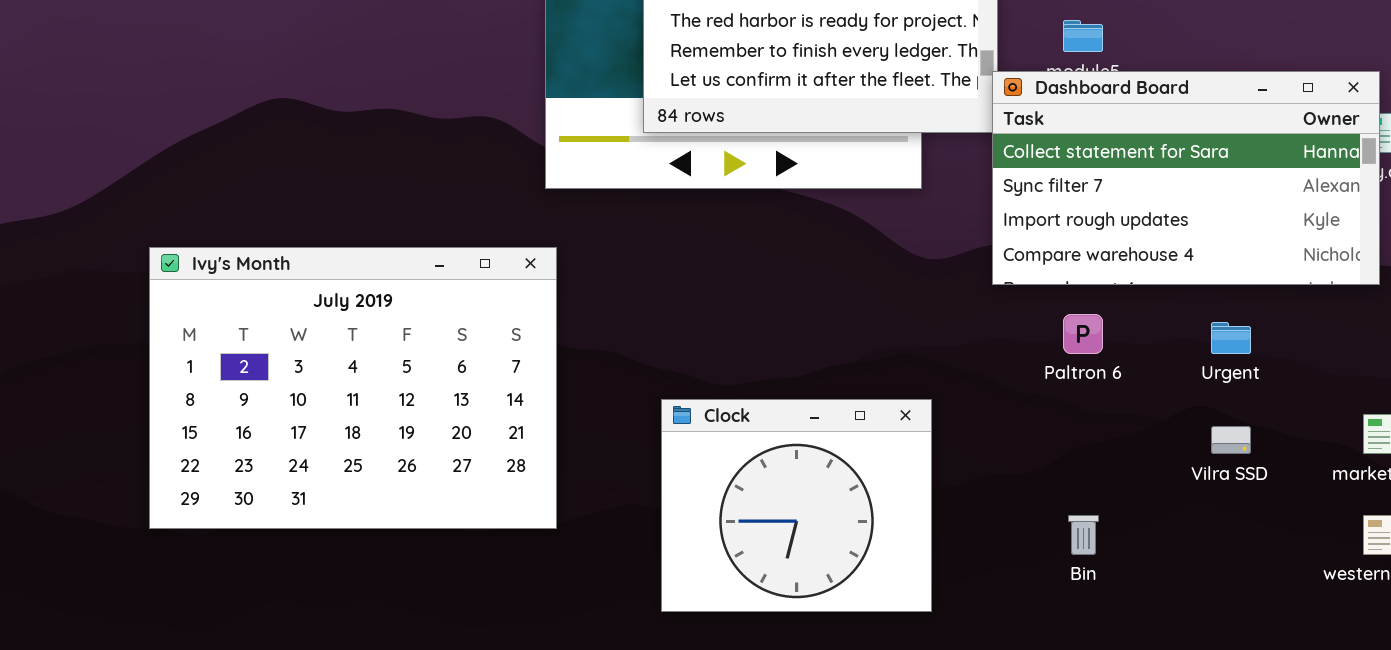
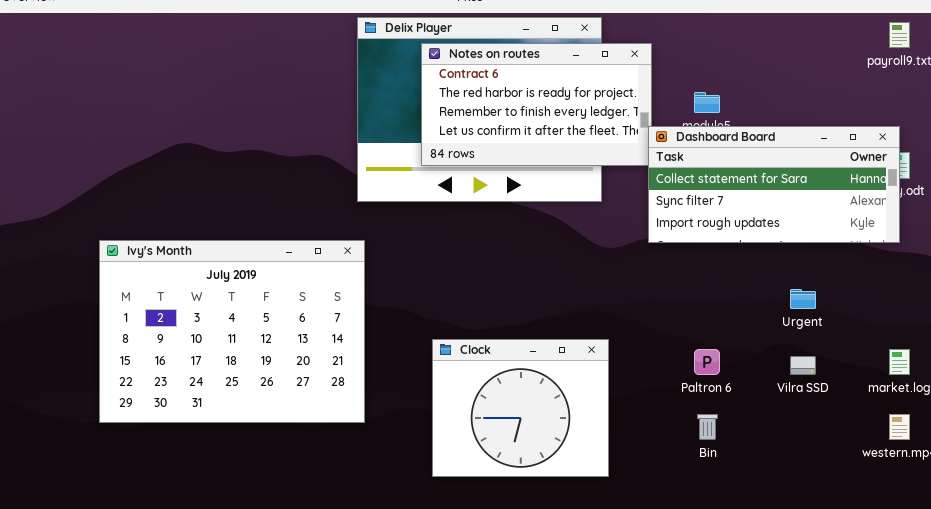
Dashboard Board: [992,71,1380,285] -> [648,126,900,243], resized
Paltron 6: [1063,314,1103,354] -> [694,349,720,375], moved

